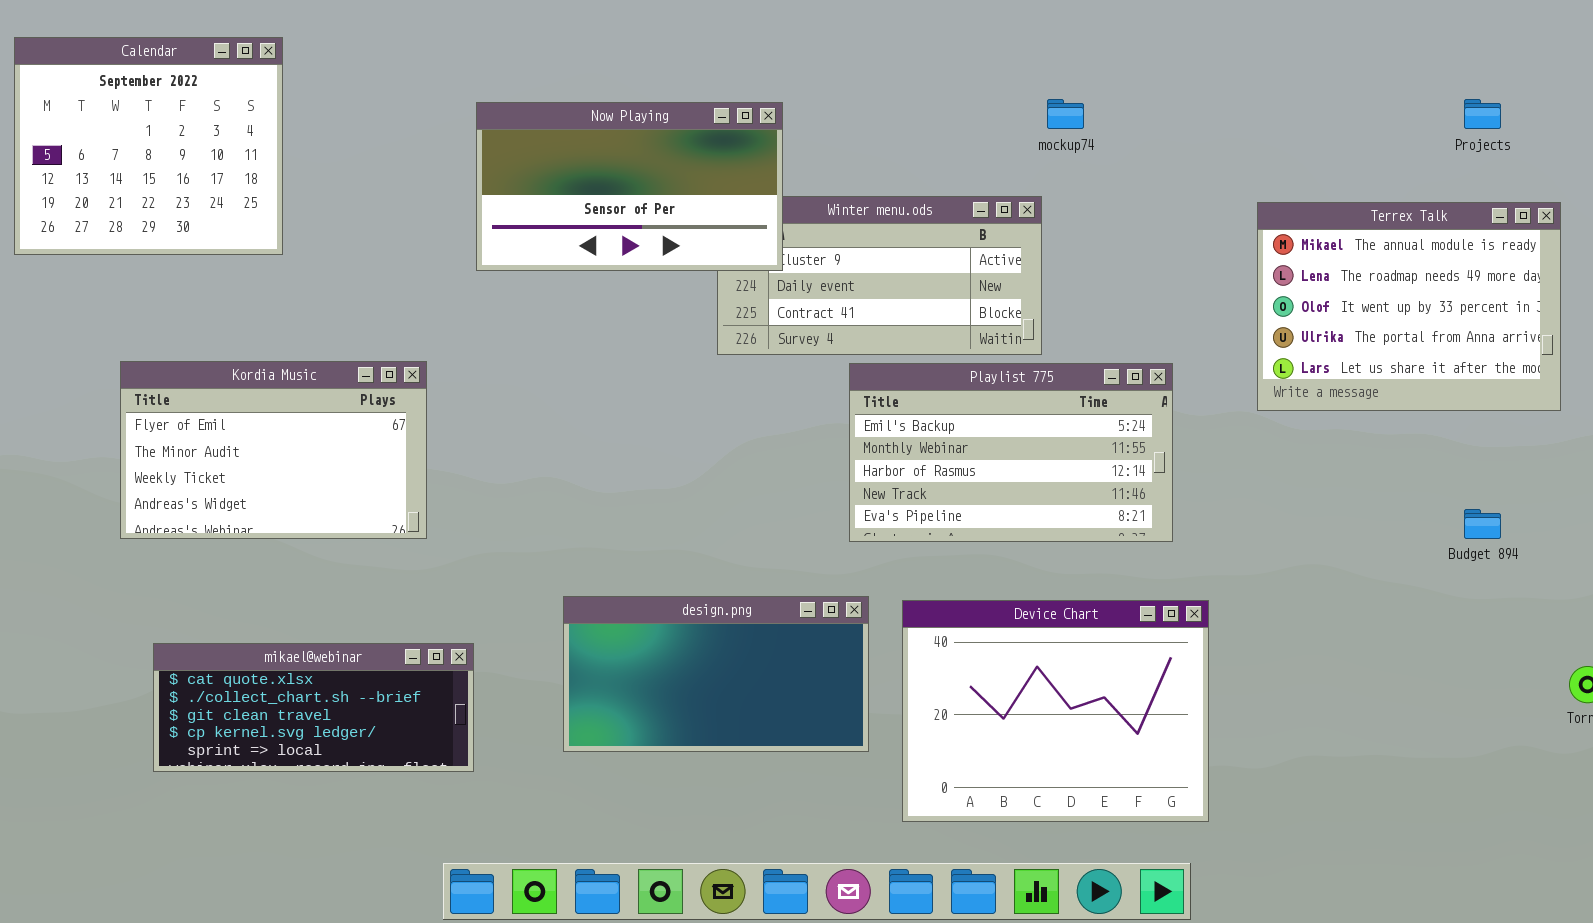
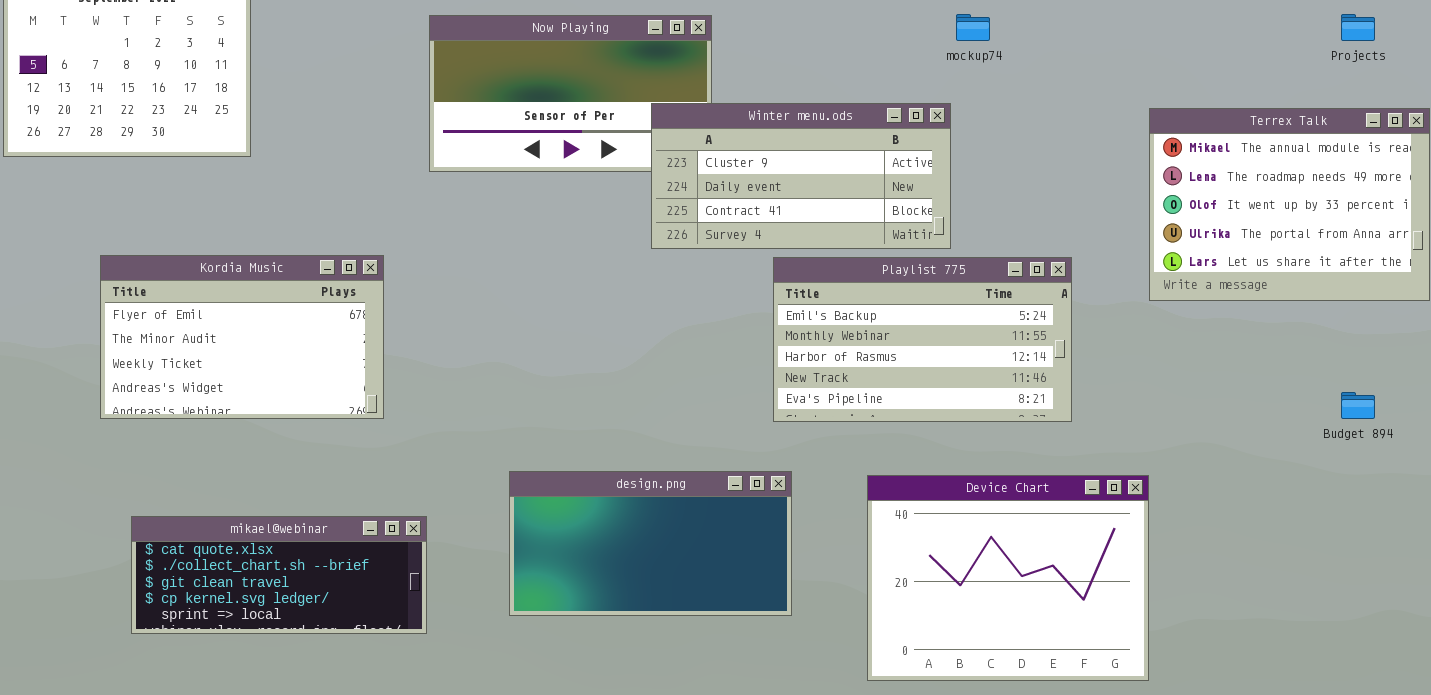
Winter menu.ods: [717,196,1042,355] -> [651,103,951,249], raised
Device Chart: [902,600,1209,822] -> [867,475,1149,681], moved

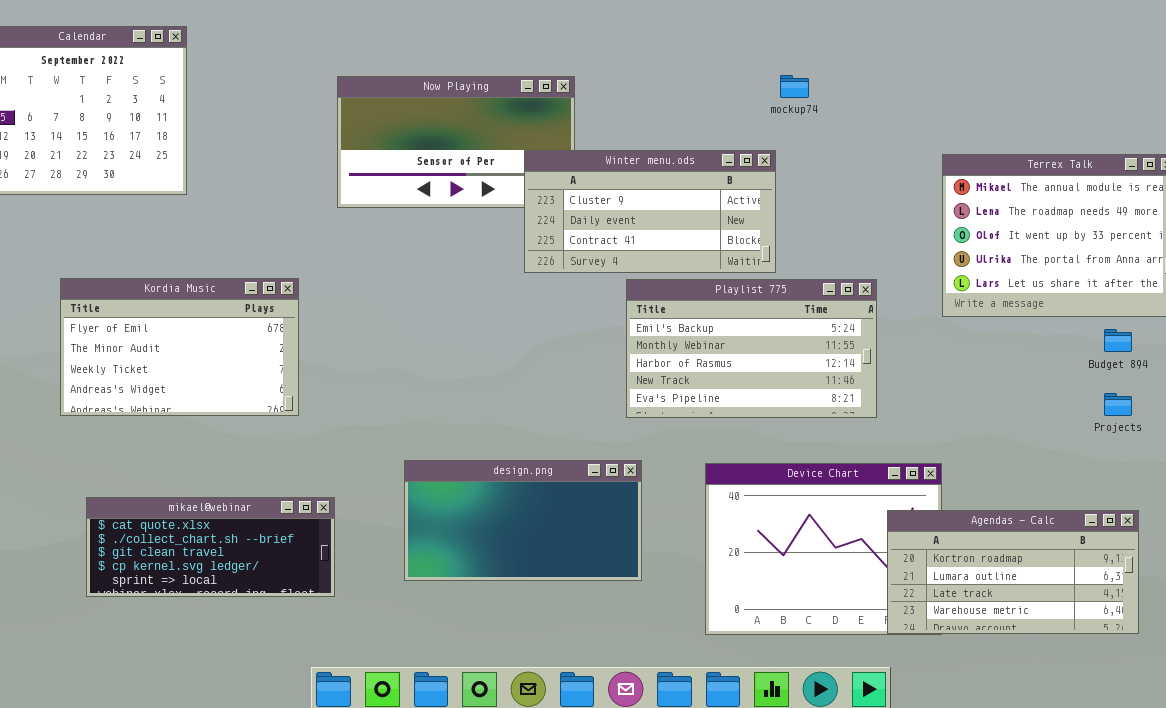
Projects: [1341,14,1375,41] -> [1104,393,1132,416], moved
Budget 894: [1341,392,1375,419] -> [1104,329,1132,352], moved
Agendas - Calc: none -> [887,510,1139,634], opened

